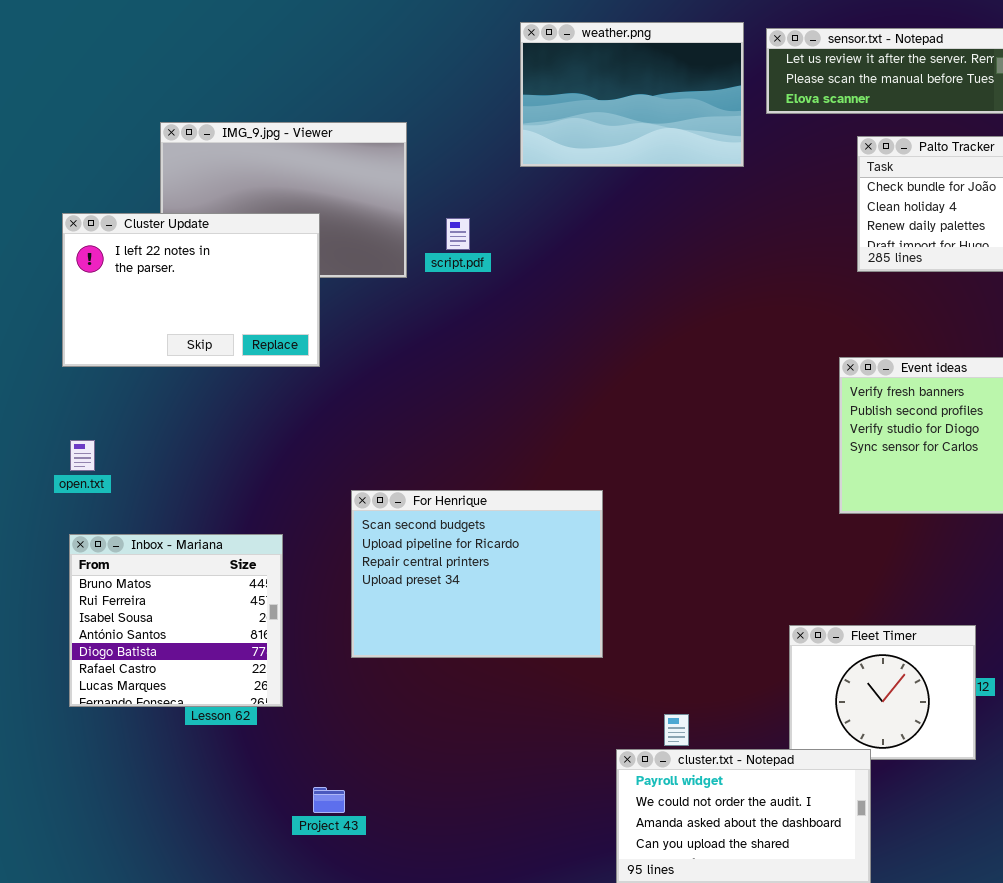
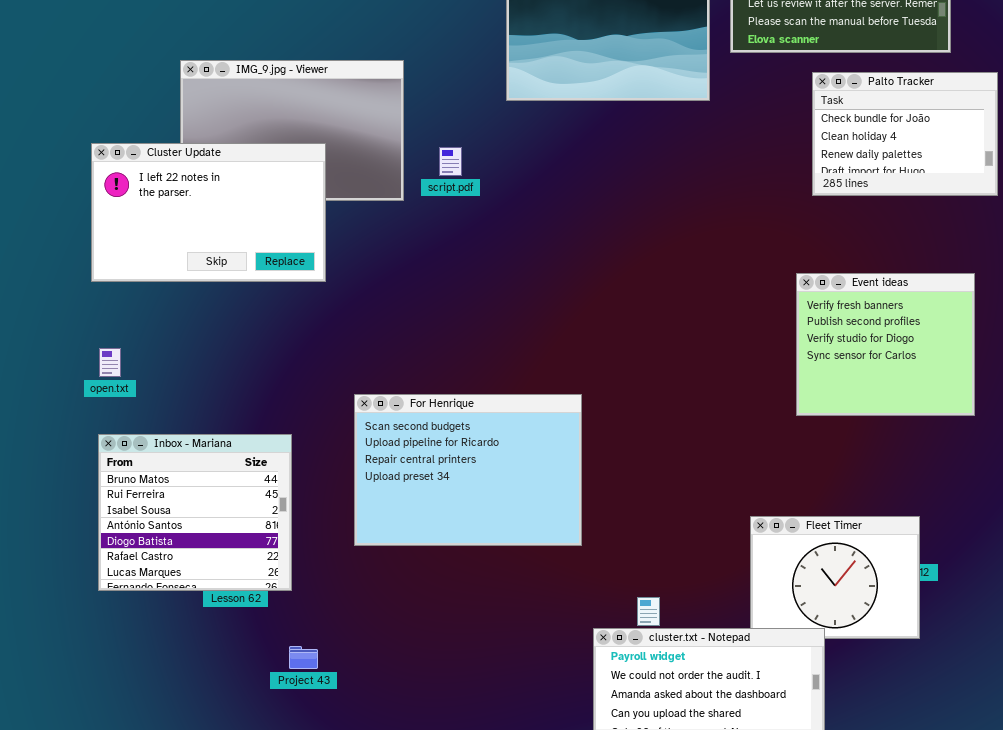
Project 43: [313,787,345,813] -> [289,646,318,669], moved

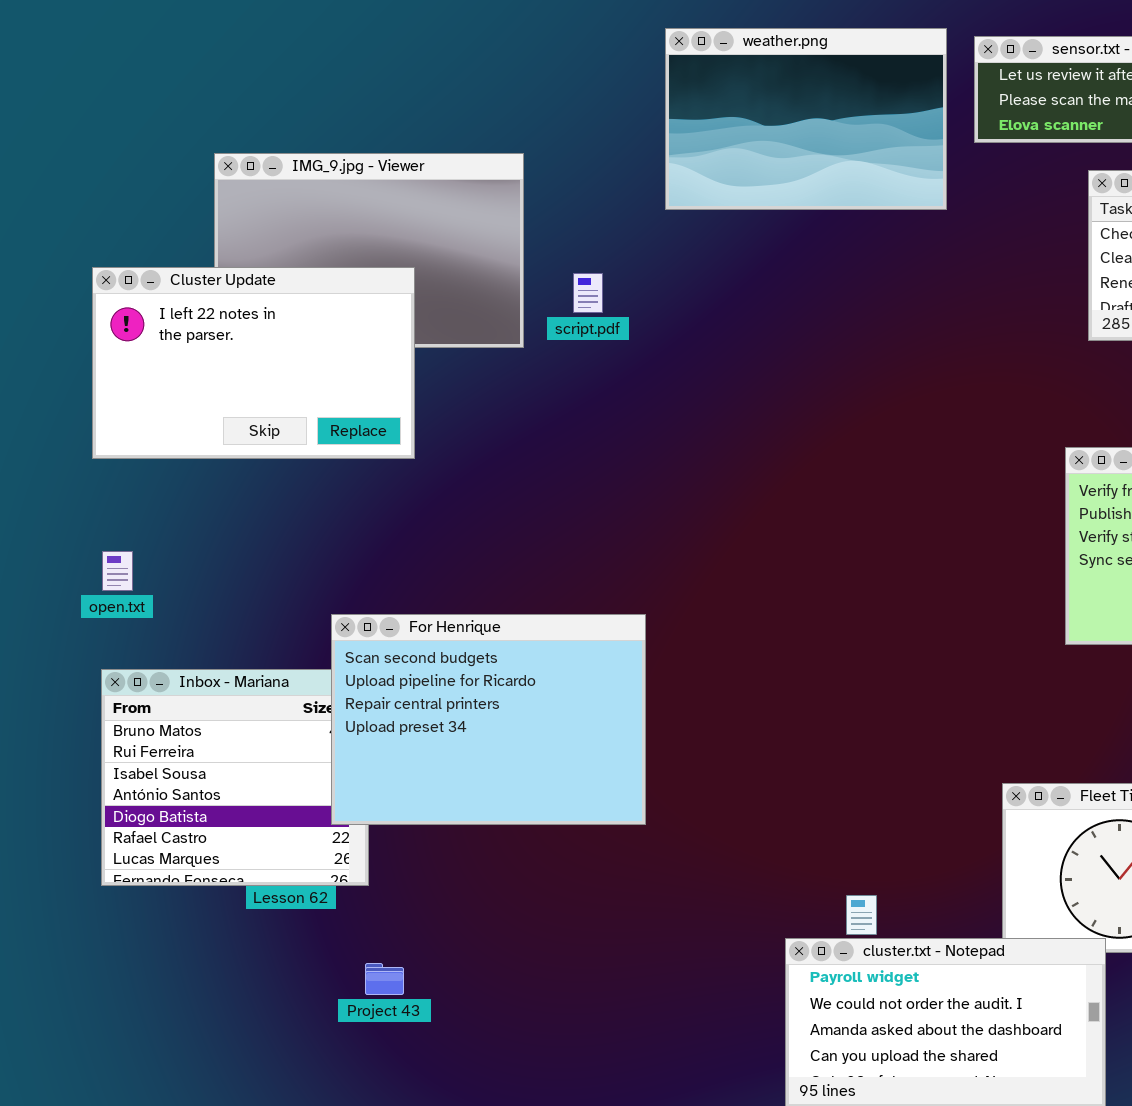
For Henrique: [354,394,582,546] -> [331,614,646,825], moved

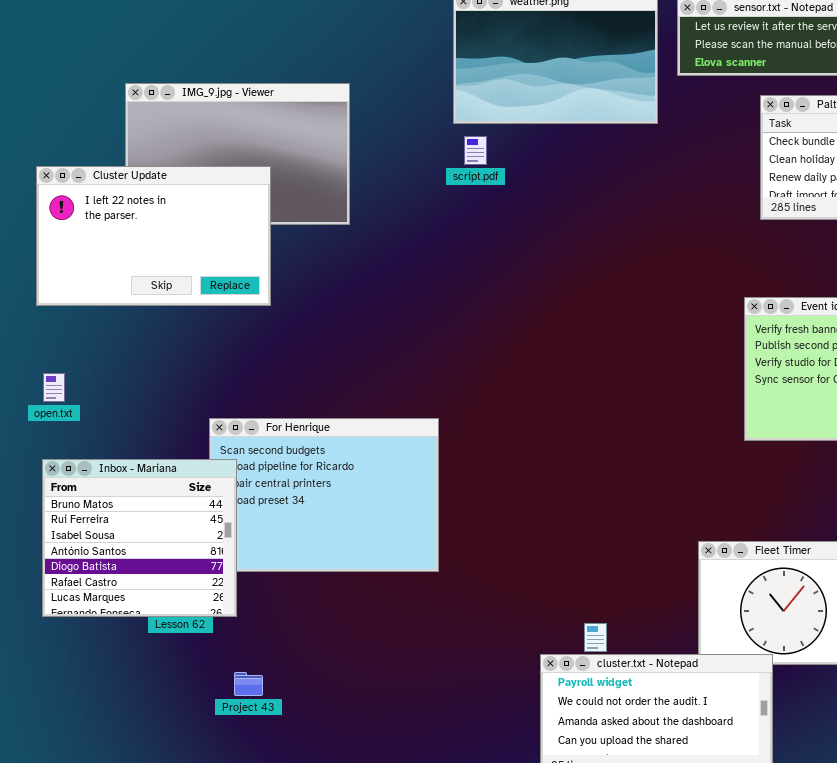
script.pdf: [573,273,603,313] -> [464,136,487,165], moved
Inbox - Mariana: [101,669,369,886] -> [42,459,237,617], raised

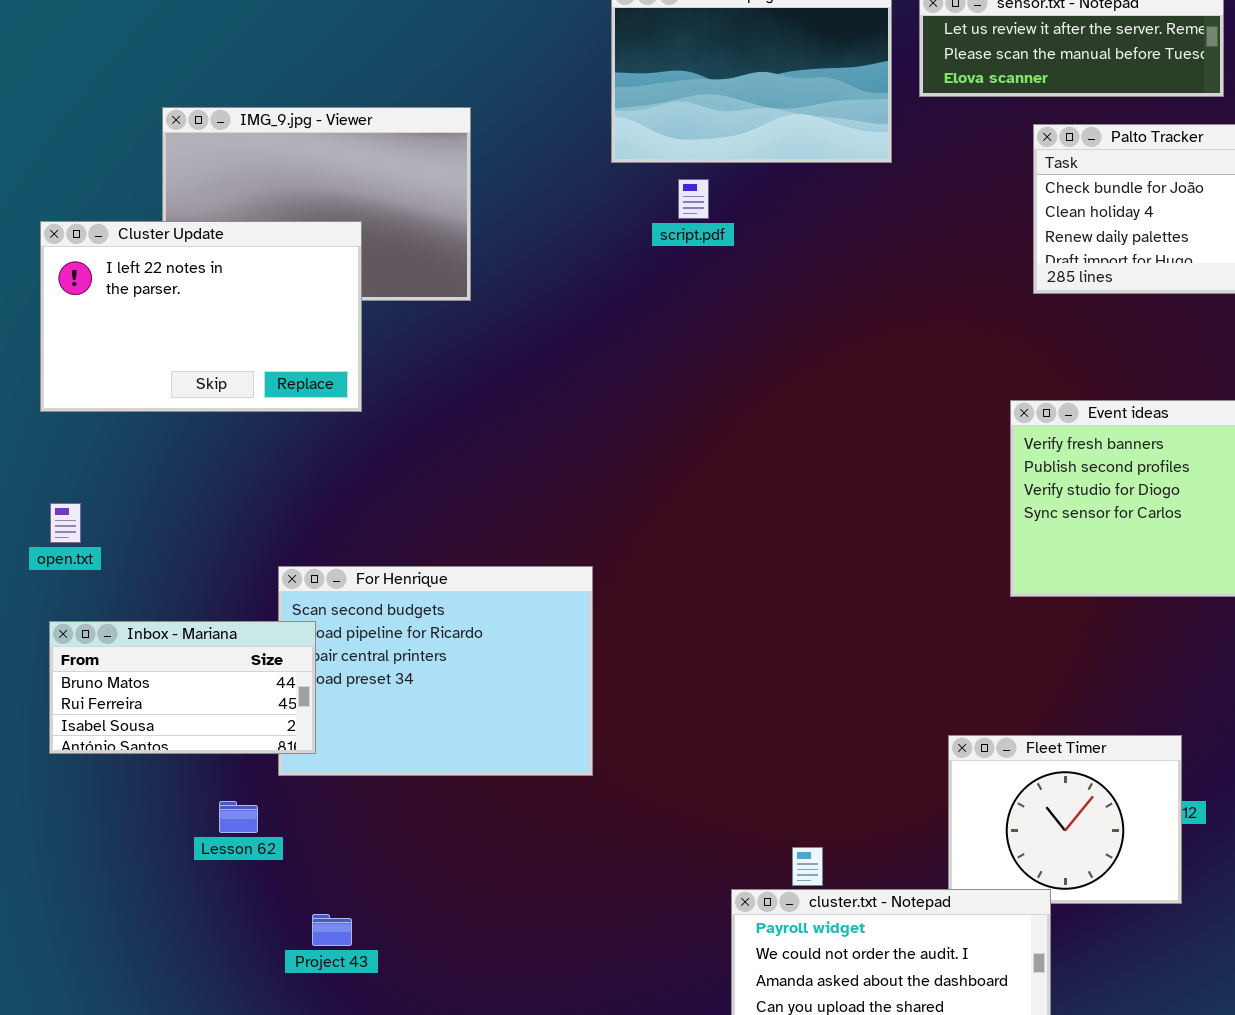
script.pdf: [464,136,487,165] -> [678,179,709,219], moved
Inbox - Mariana: [42,459,237,617] -> [49,621,316,754], resized

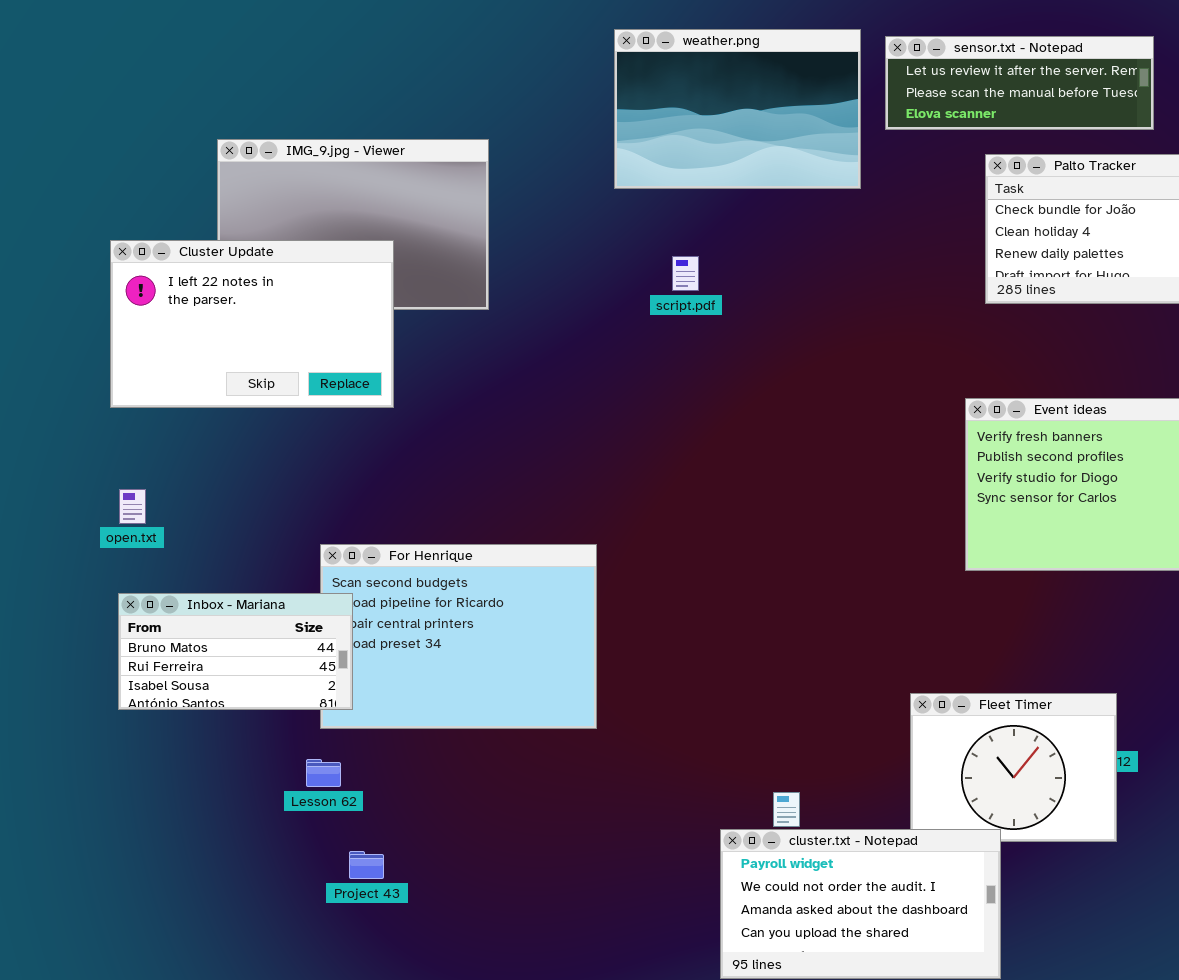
script.pdf: [678,179,709,219] -> [672,256,699,291], moved
Lesson 62: [219,801,258,833] -> [306,759,341,787], moved

